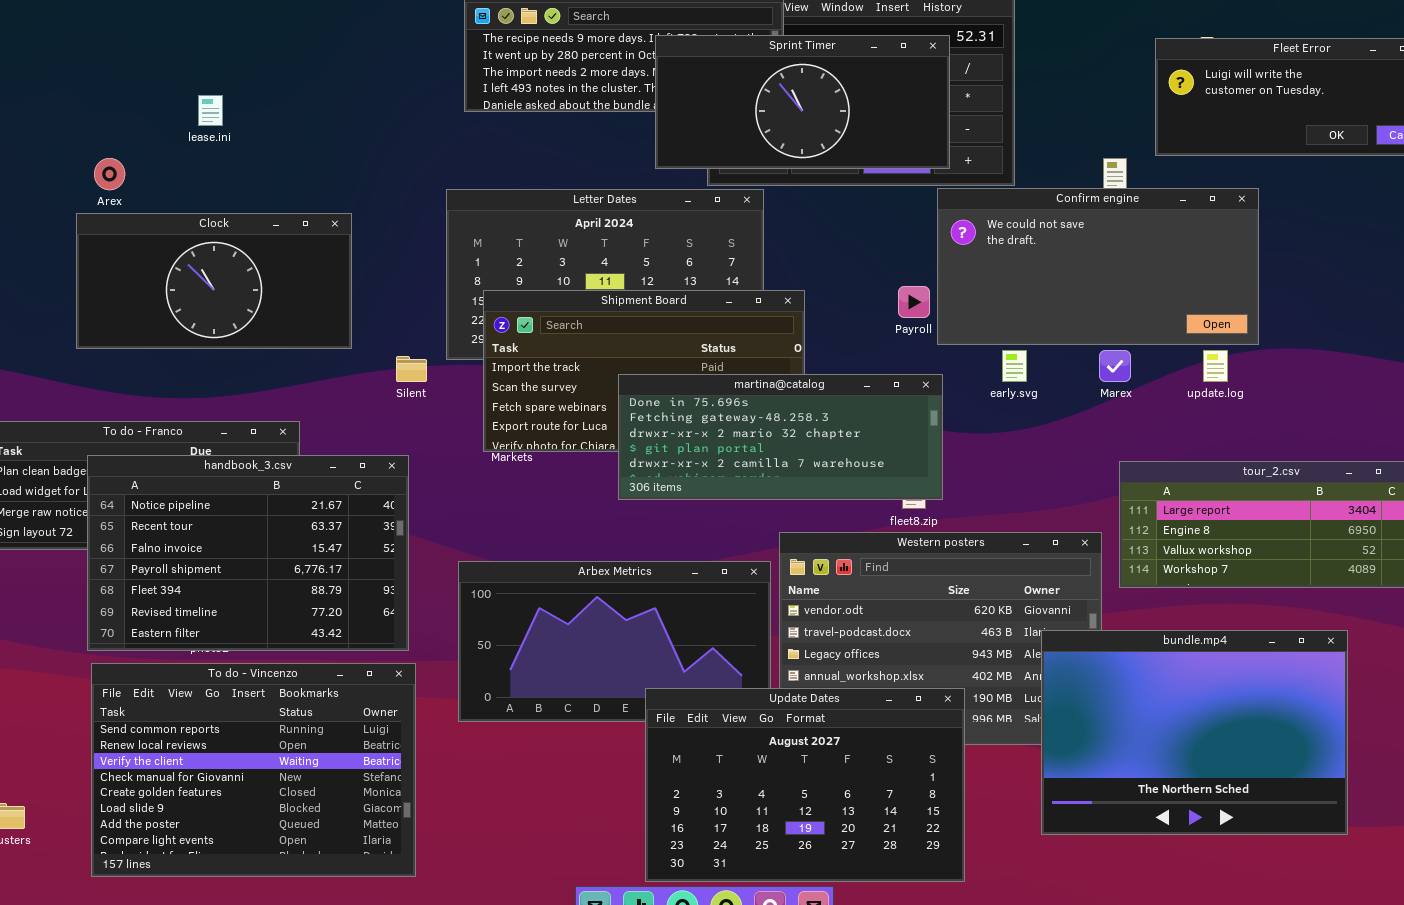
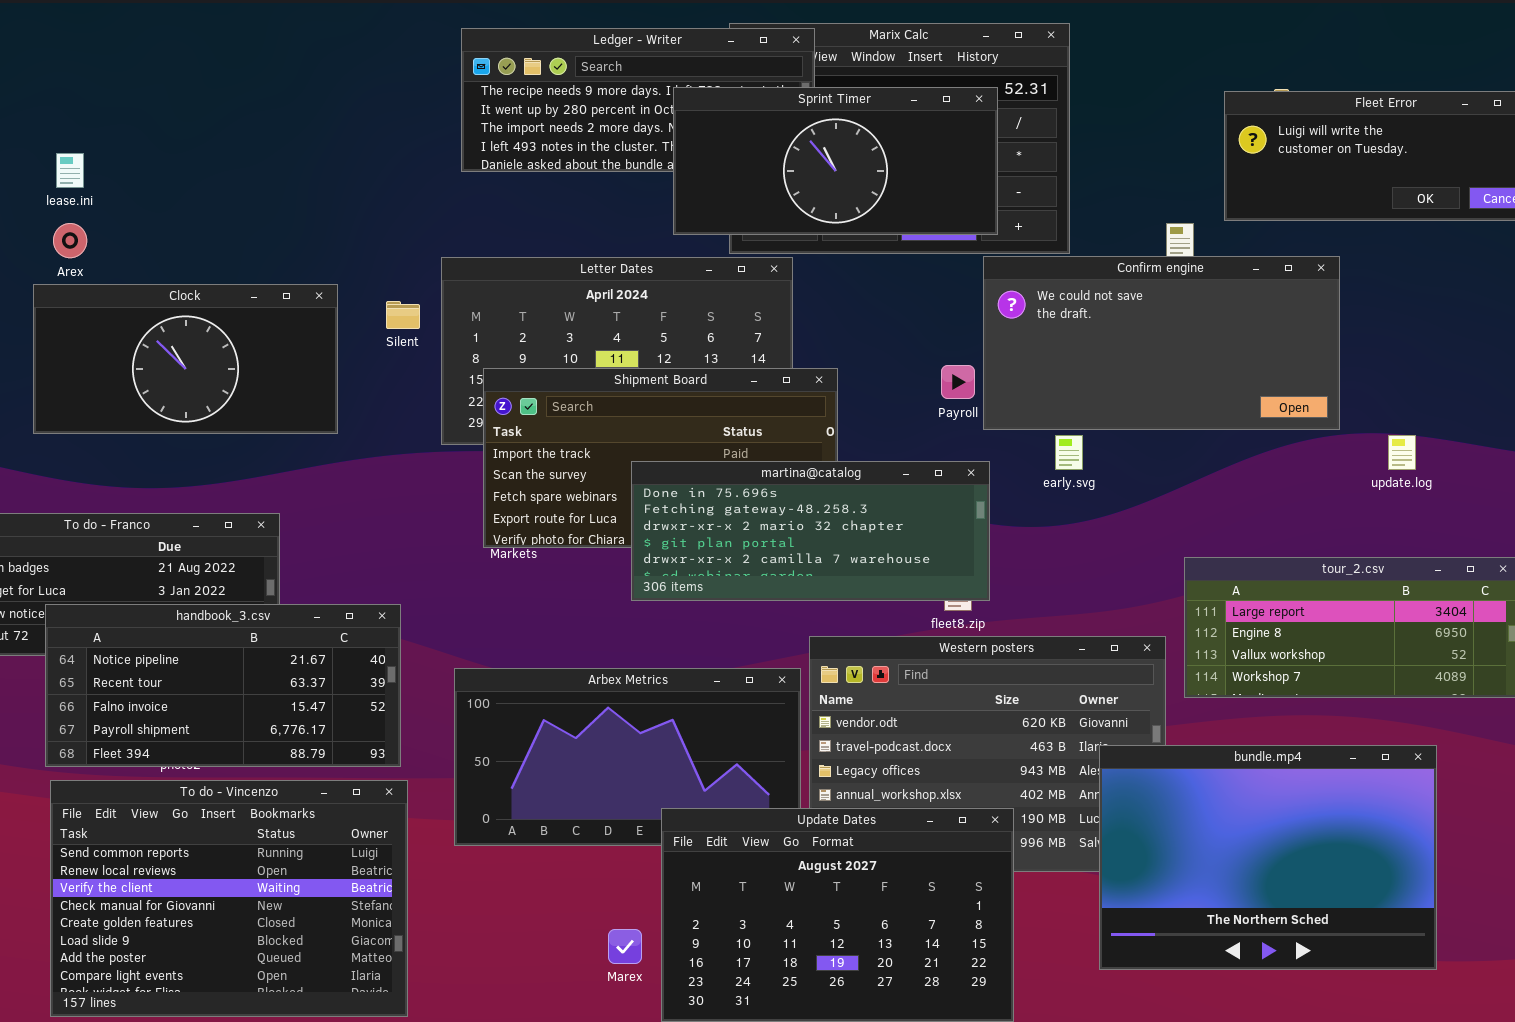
lease.ini: [198,95,223,126] -> [56,153,84,188], moved
Marex: [1099,350,1131,382] -> [608,929,642,964], moved
update.log: [1203,350,1228,382] -> [1388,435,1416,470], moved
Silent: [396,356,427,382] -> [386,301,420,329], moved
handbook_3.csv: [87,455,409,651] -> [45,604,401,767], resized

